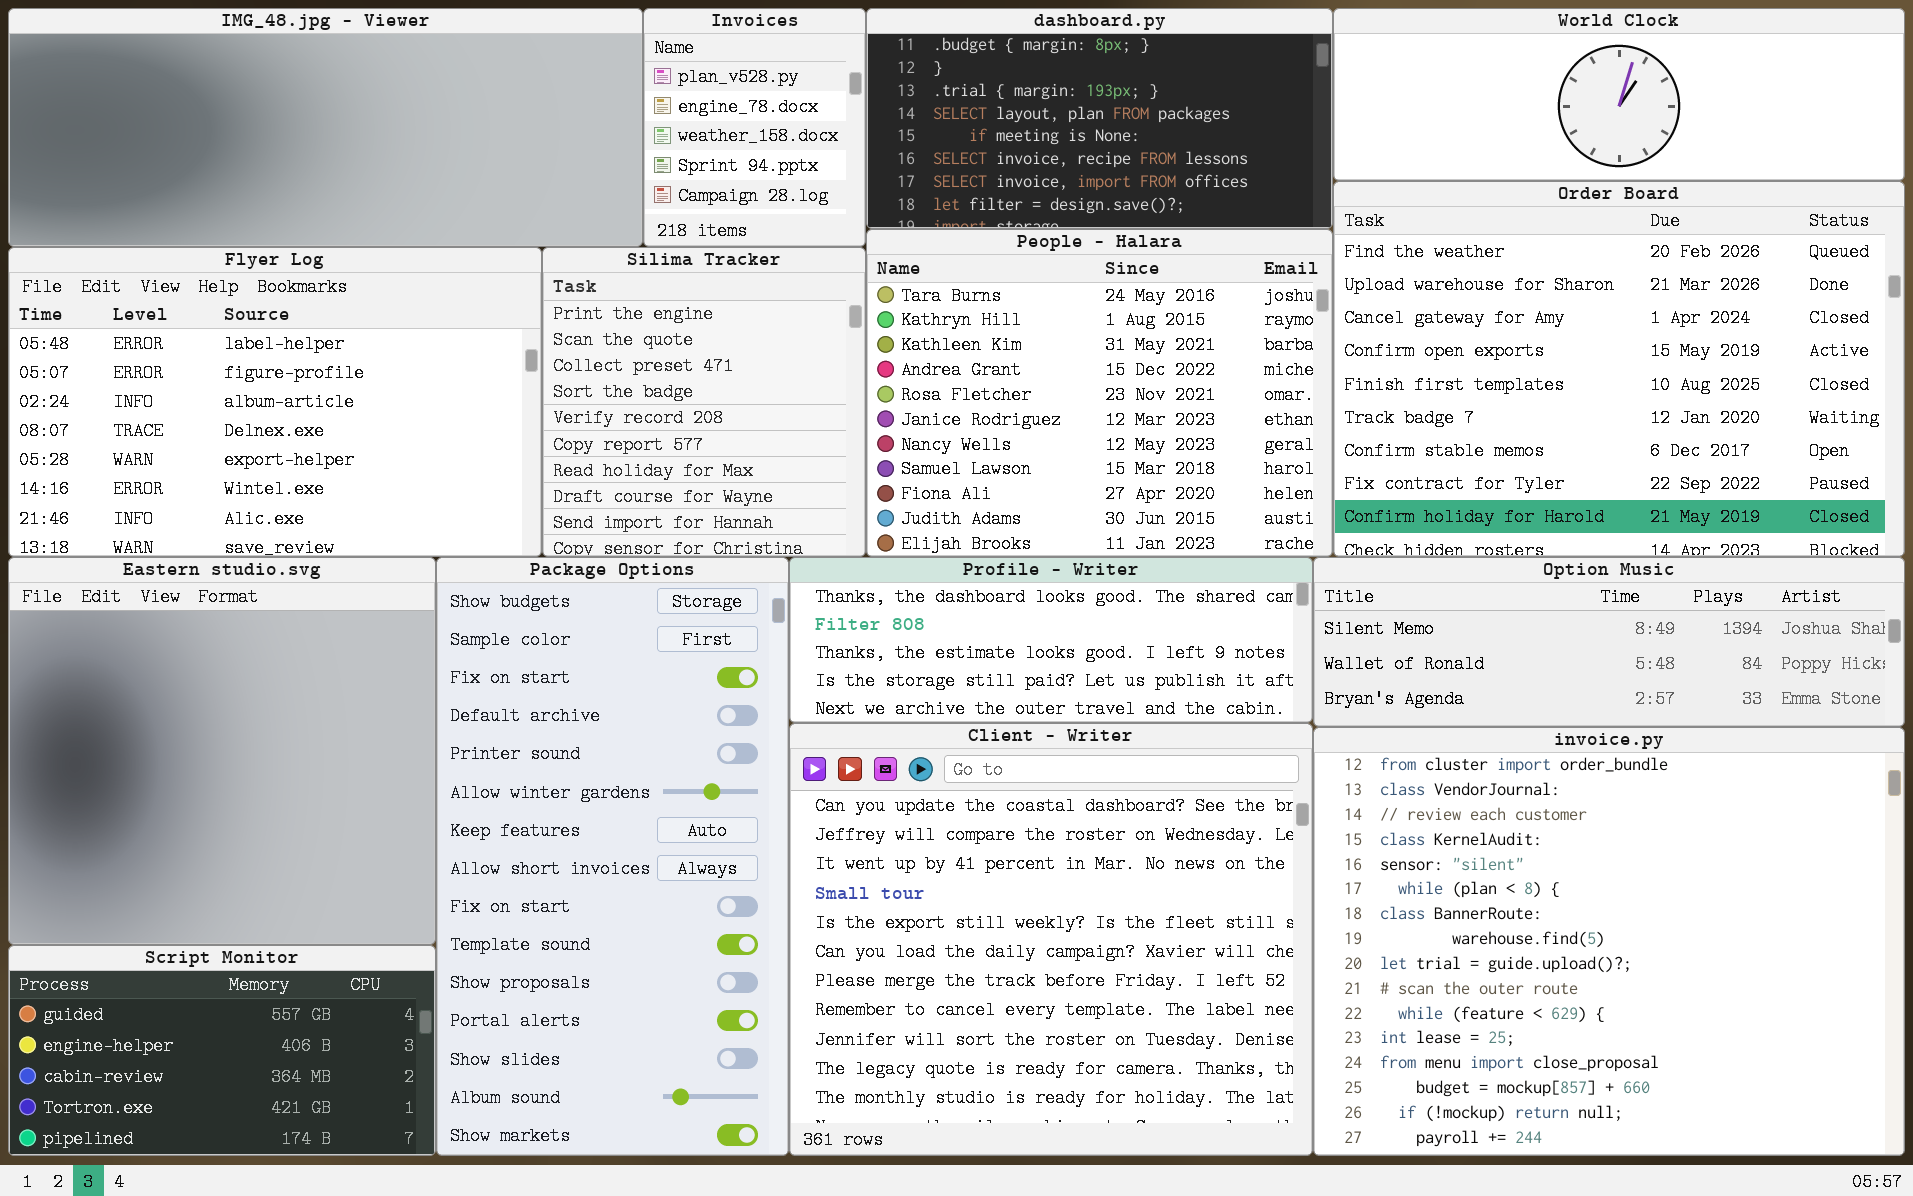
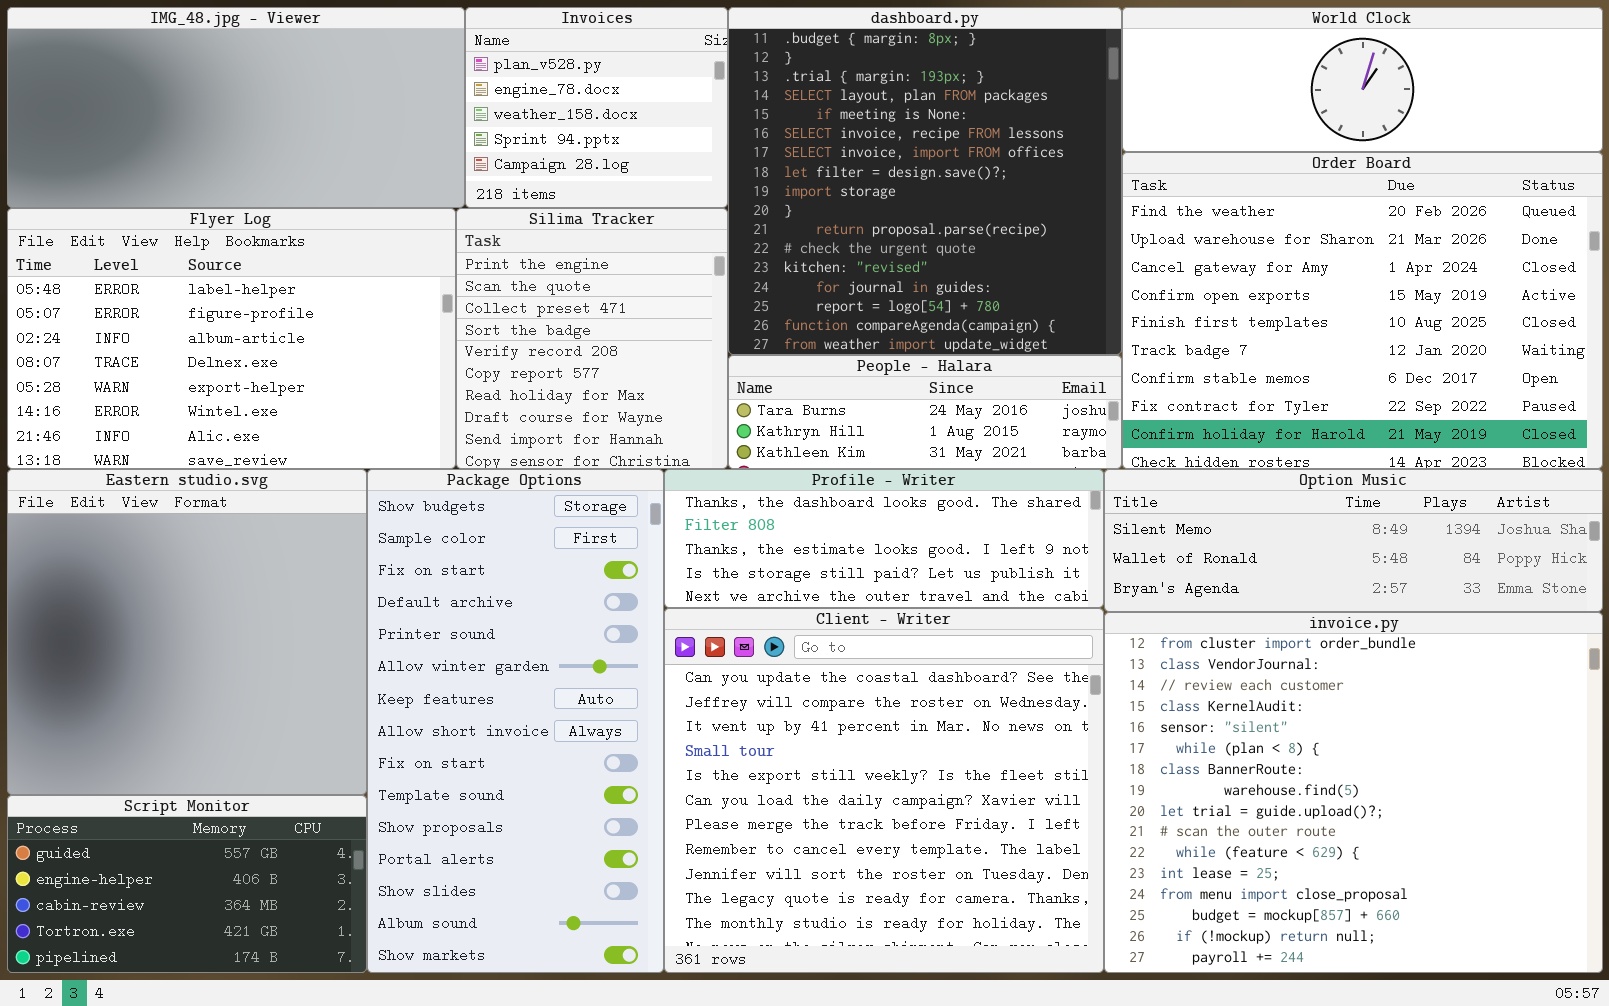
IMG_48.jpg - Viewer: [8,8,643,247] -> [7,7,465,208], resized
Invoices: [643,8,866,247] -> [465,7,728,208], resized
dashboard.py: [866,8,1333,229] -> [728,7,1122,355], resized
People - Halara: [866,229,1333,557] -> [728,355,1122,469], resized

